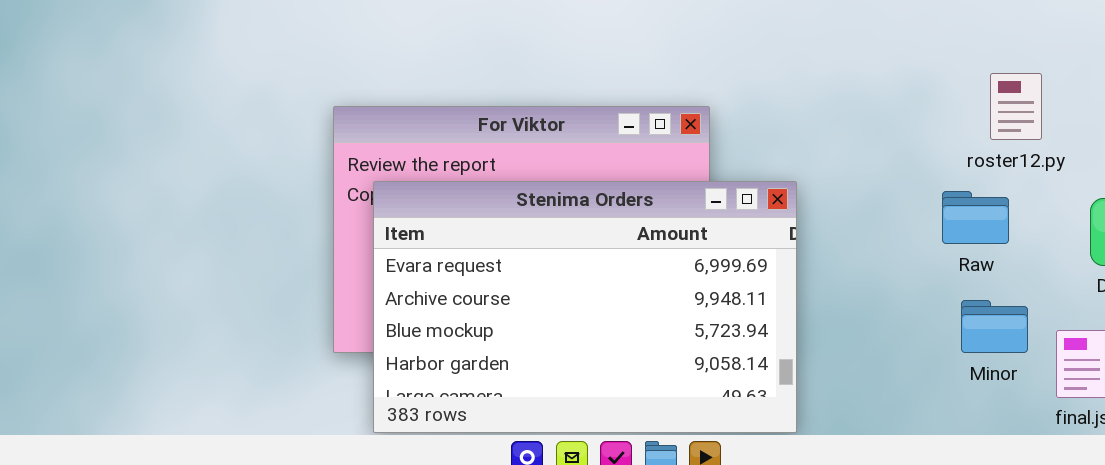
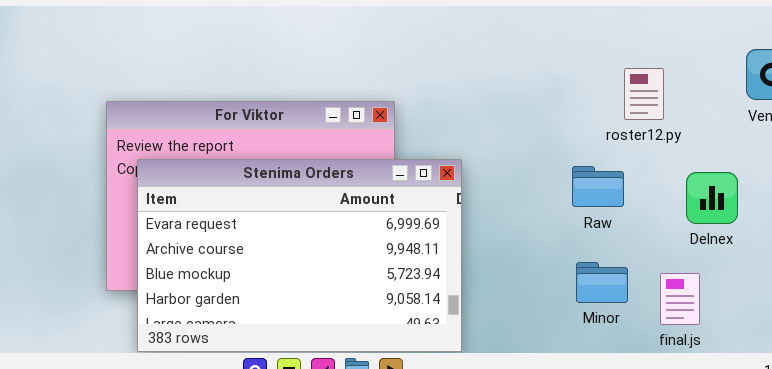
roster12.py: [990,73,1042,140] -> [624,68,664,120], moved
Minor: [961,300,1028,353] -> [576,262,628,303], moved

